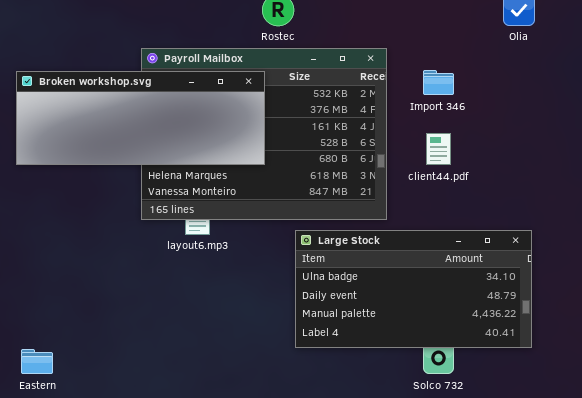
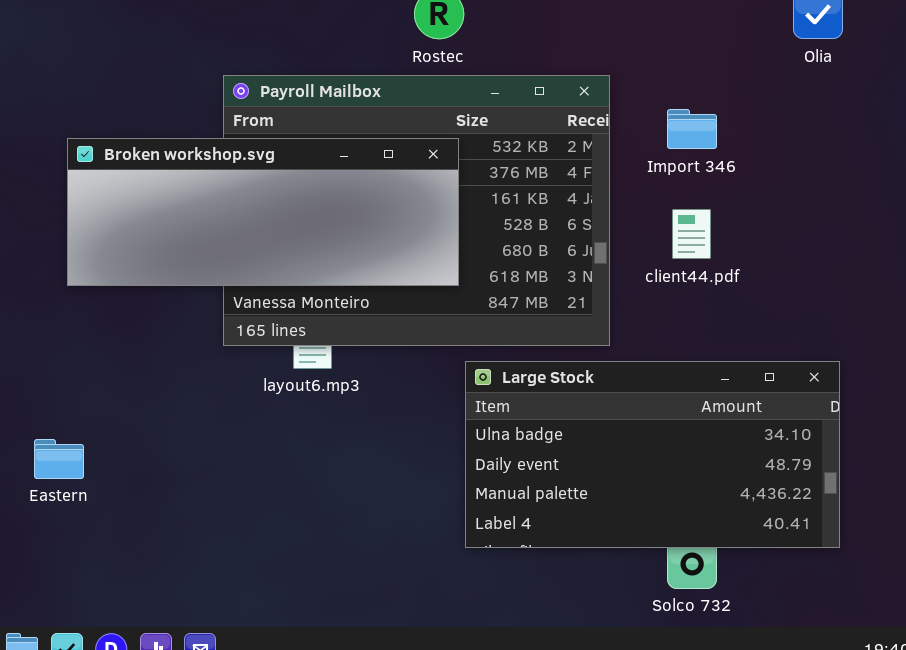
Broken workshop.svg: [16,71,265,165] -> [67,138,459,286], moved
Eastern: [21,349,53,374] -> [34,439,84,479], moved

